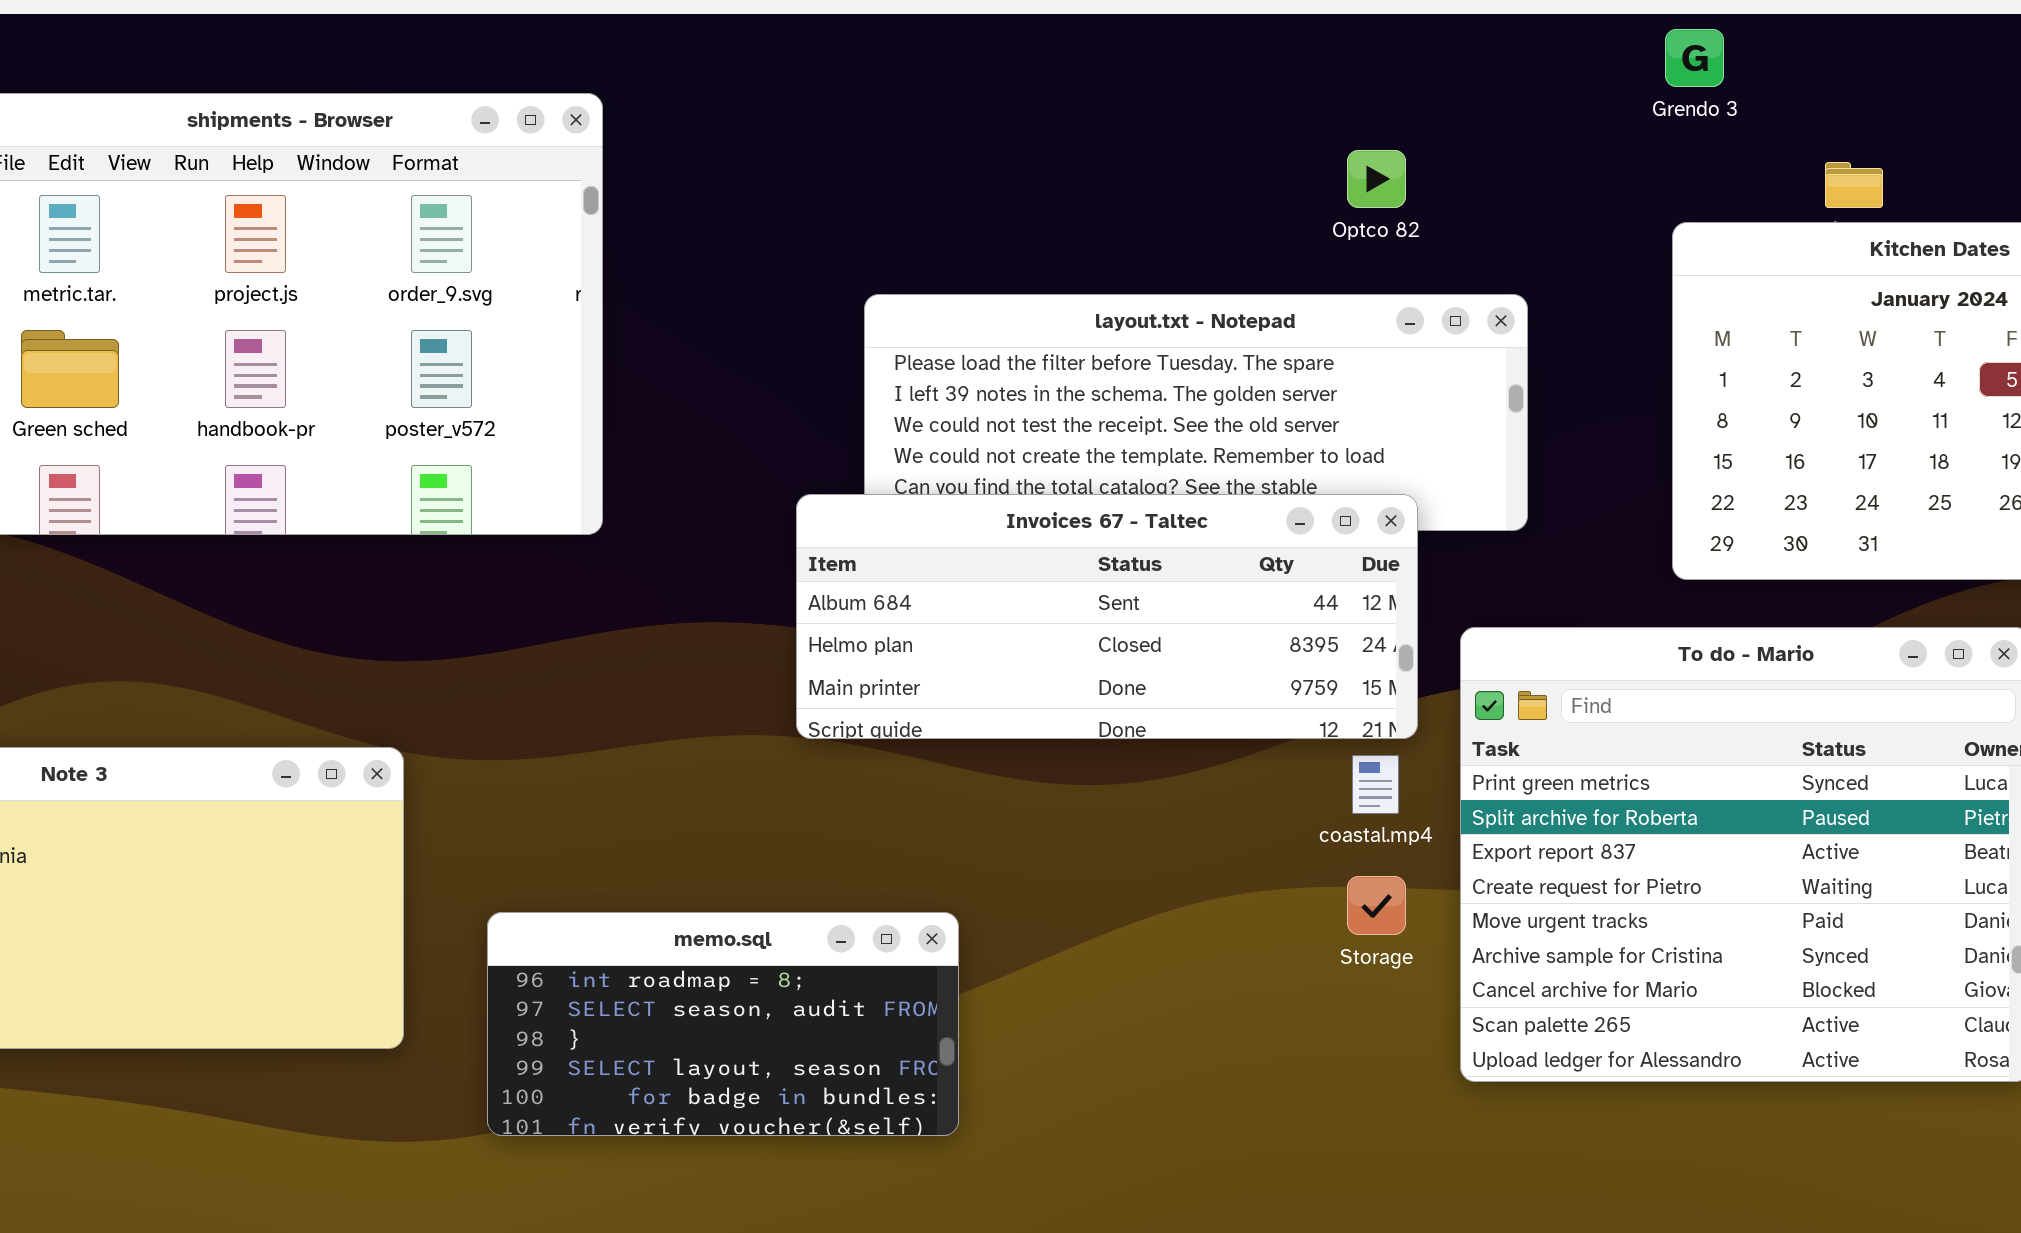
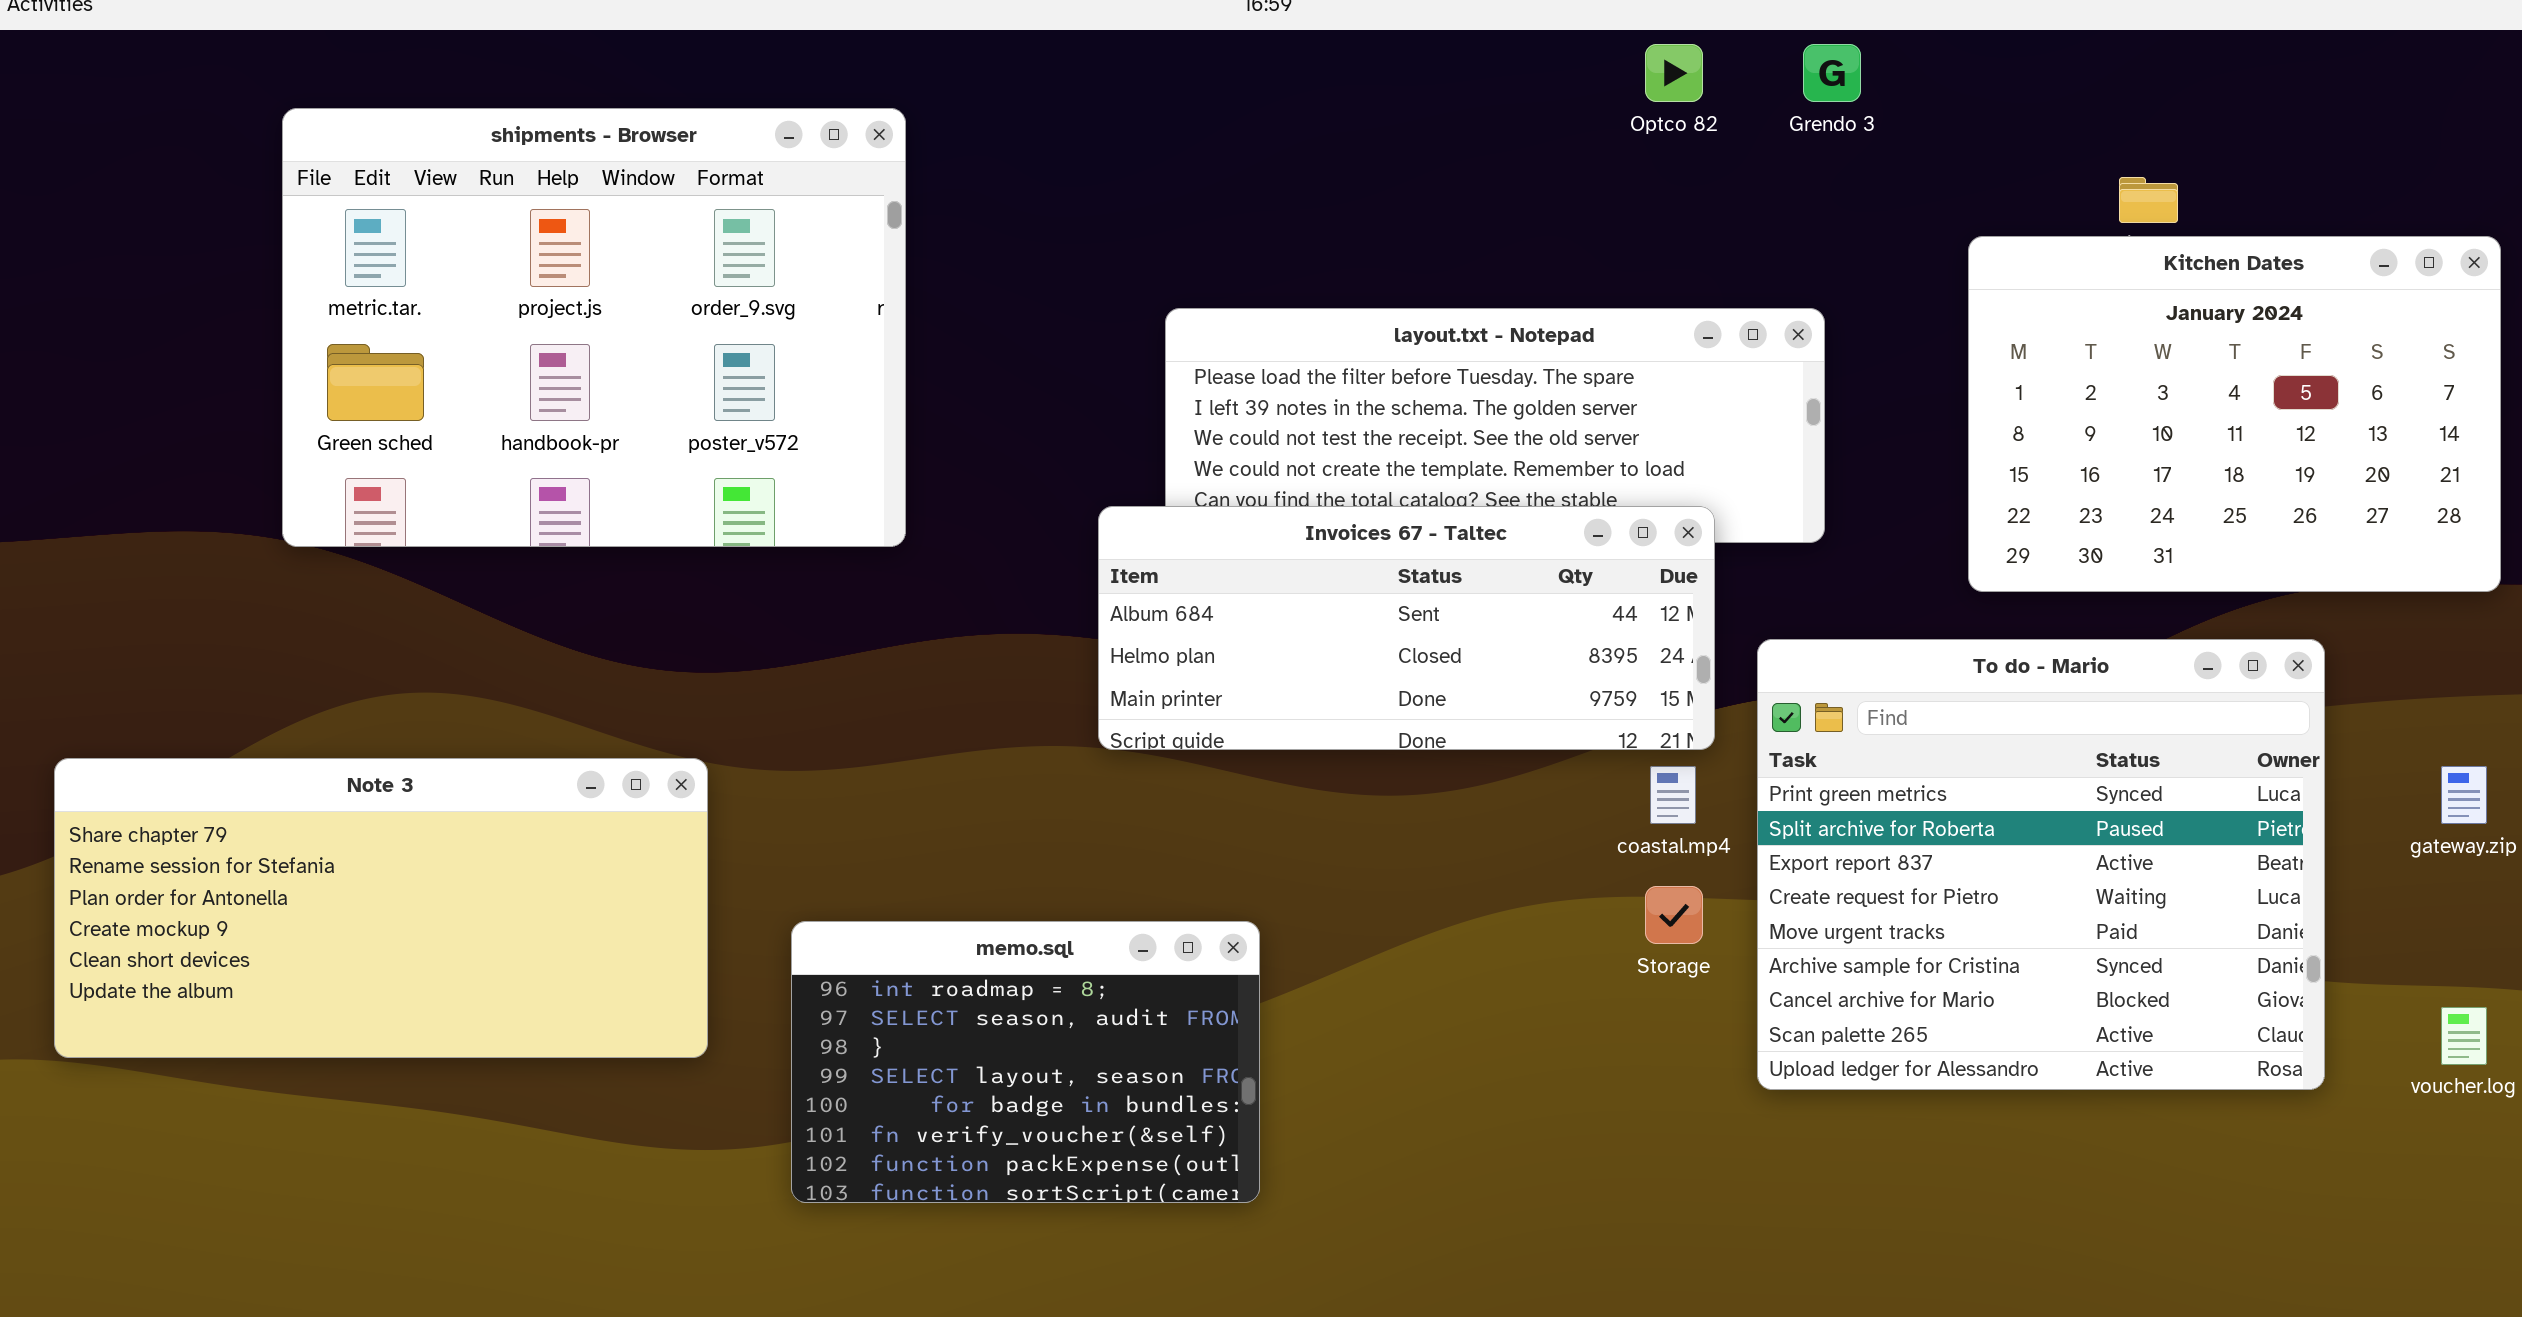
Grendo 3: [1665,29,1724,87] -> [1803,44,1861,102], moved
Optco 82: [1347,150,1406,208] -> [1645,44,1703,102], moved
memo.sql: [487,912,959,1136] -> [791,921,1260,1203], resized

